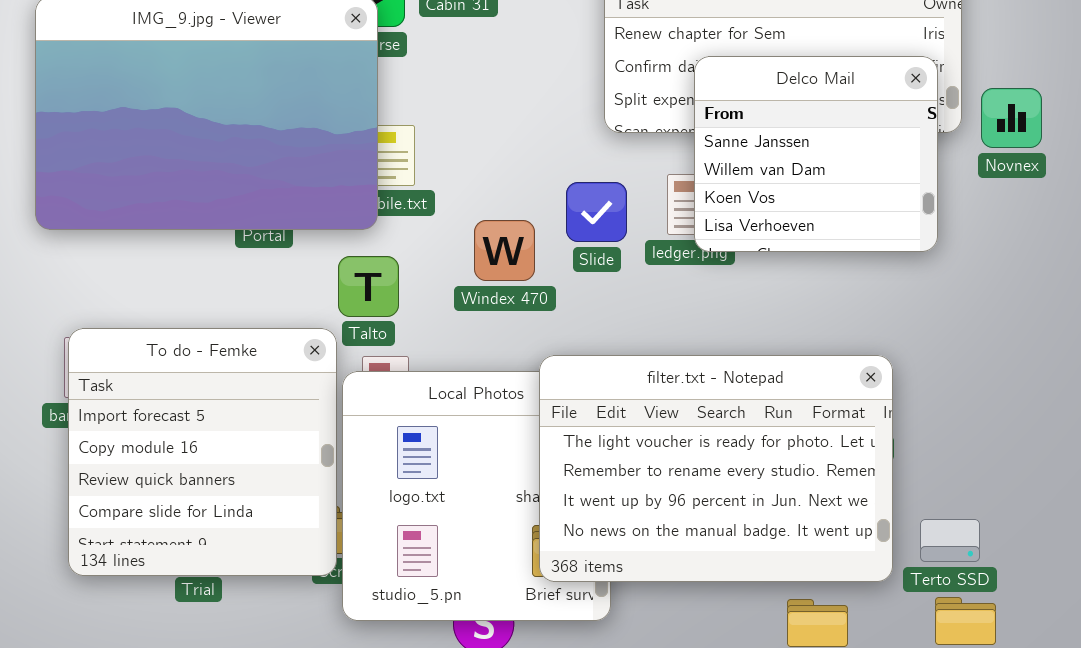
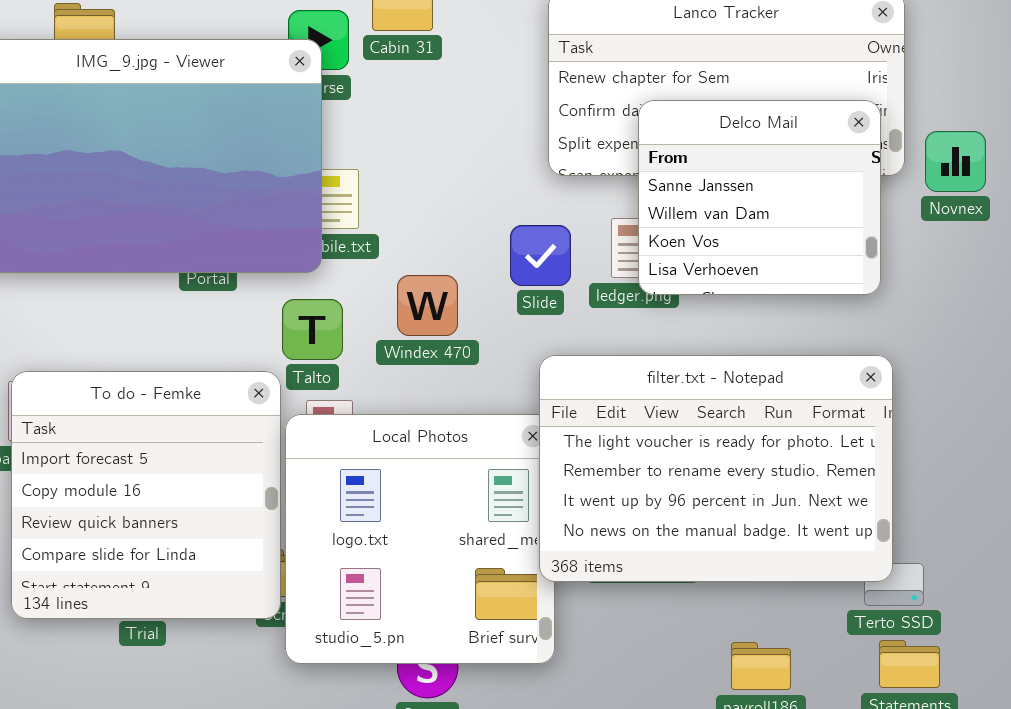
Windex 470: [474,220,535,281] -> [397,275,458,336], moved
filter.txt - Notepad: [539,355,893,582] -> [539,355,893,582], moved

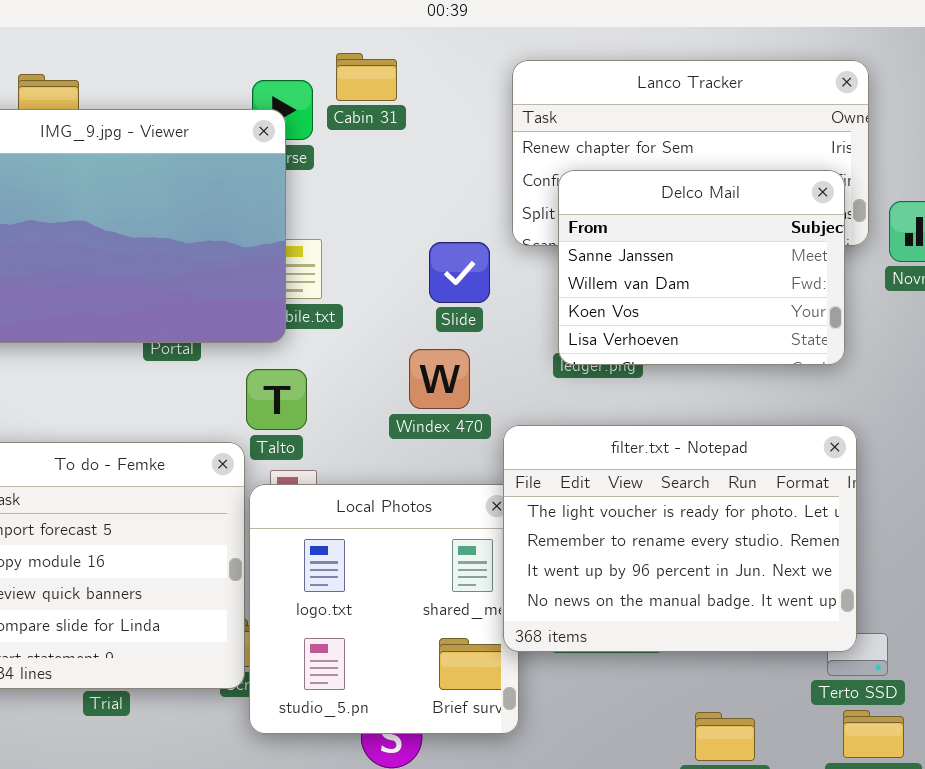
Delco Mail: [638,100,881,295] -> [558,170,845,365], resized
Slide: [510,225,571,286] -> [429,242,490,303], moved
Windex 470: [397,275,458,336] -> [409,349,470,409], moved

